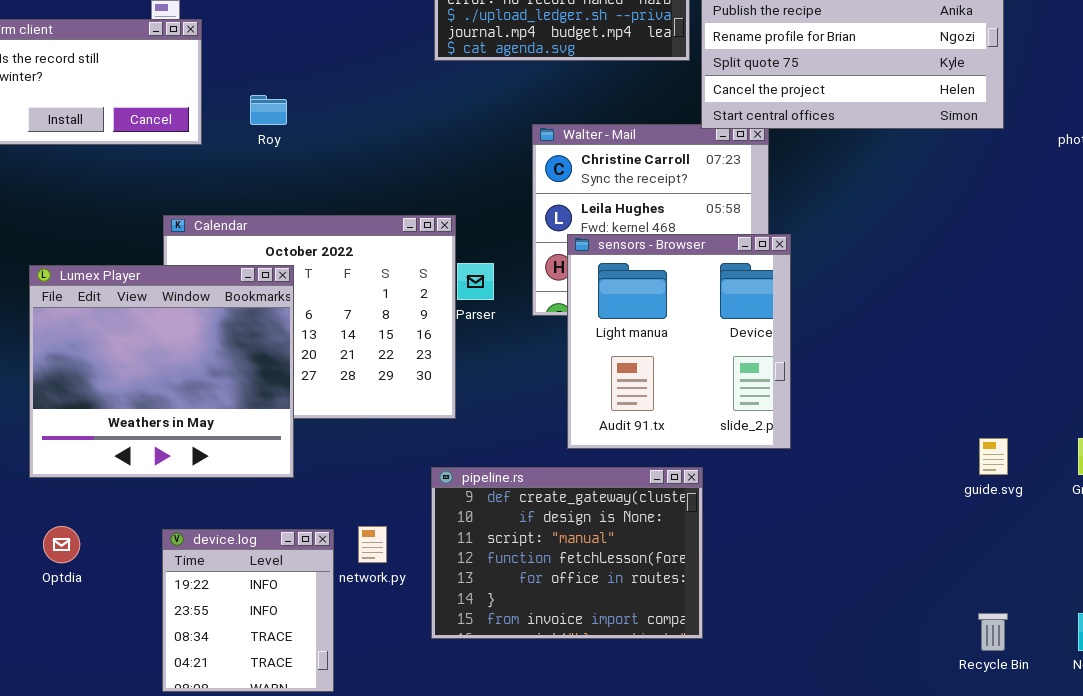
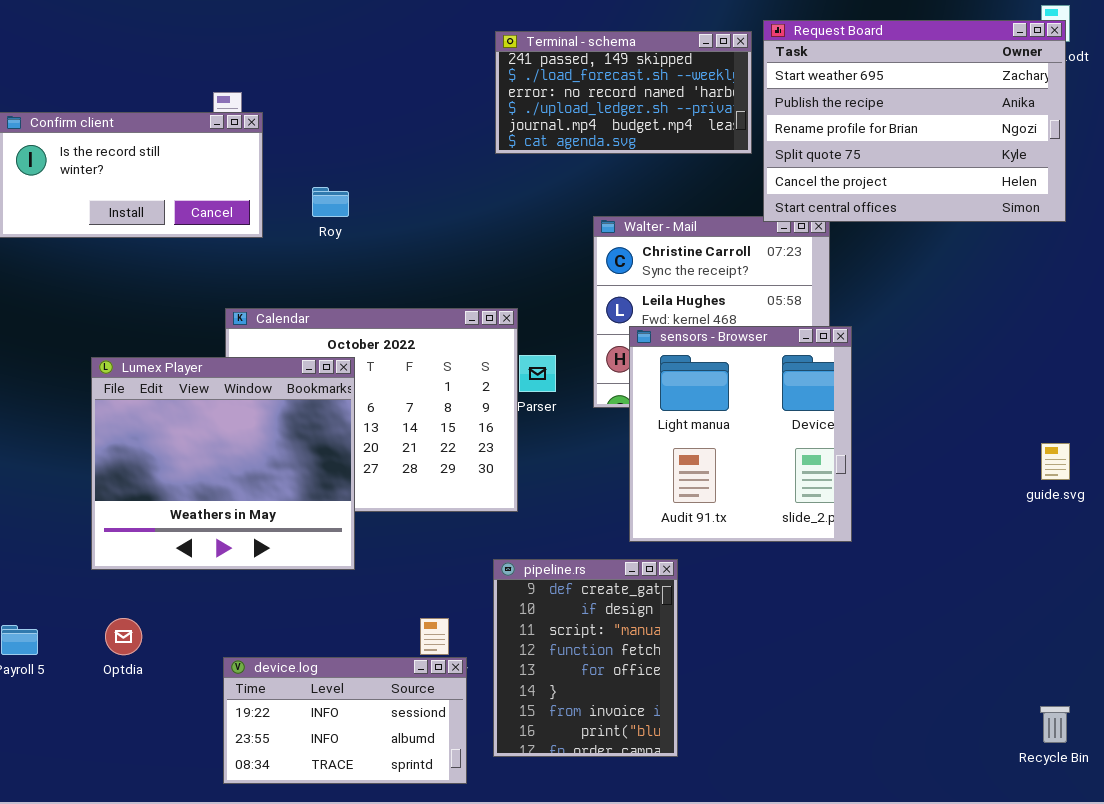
guide.svg: [979,438,1008,475] -> [1041,443,1070,480], moved
pipeline.rs: [431,467,703,639] -> [493,559,678,757], resized
device.log: [162,529,334,692] -> [223,657,467,784], resized

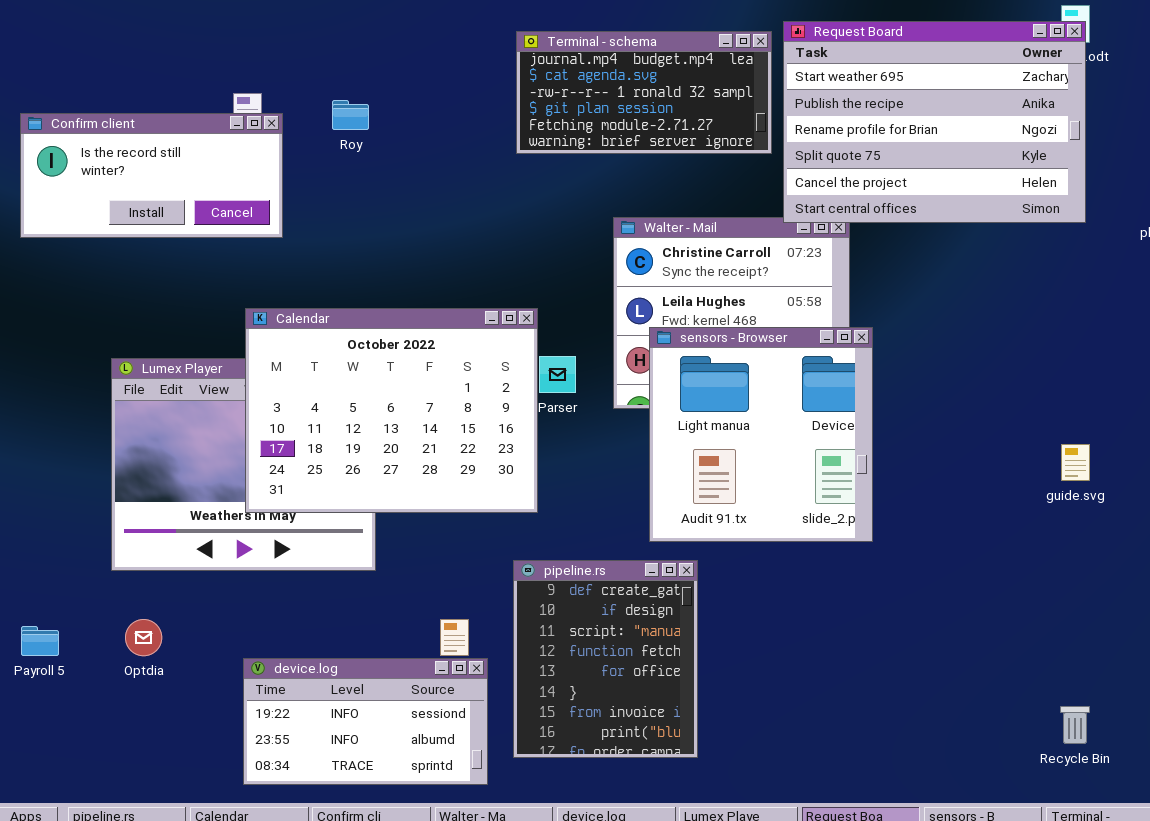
Terminal - schema: [495,31,752,154] -> [516,31,772,154], scrolled down 4 rows
Roy: [312,187,349,217] -> [332,100,369,130], moved
Calendar: [225,308,518,512] -> [245,308,538,513], raised

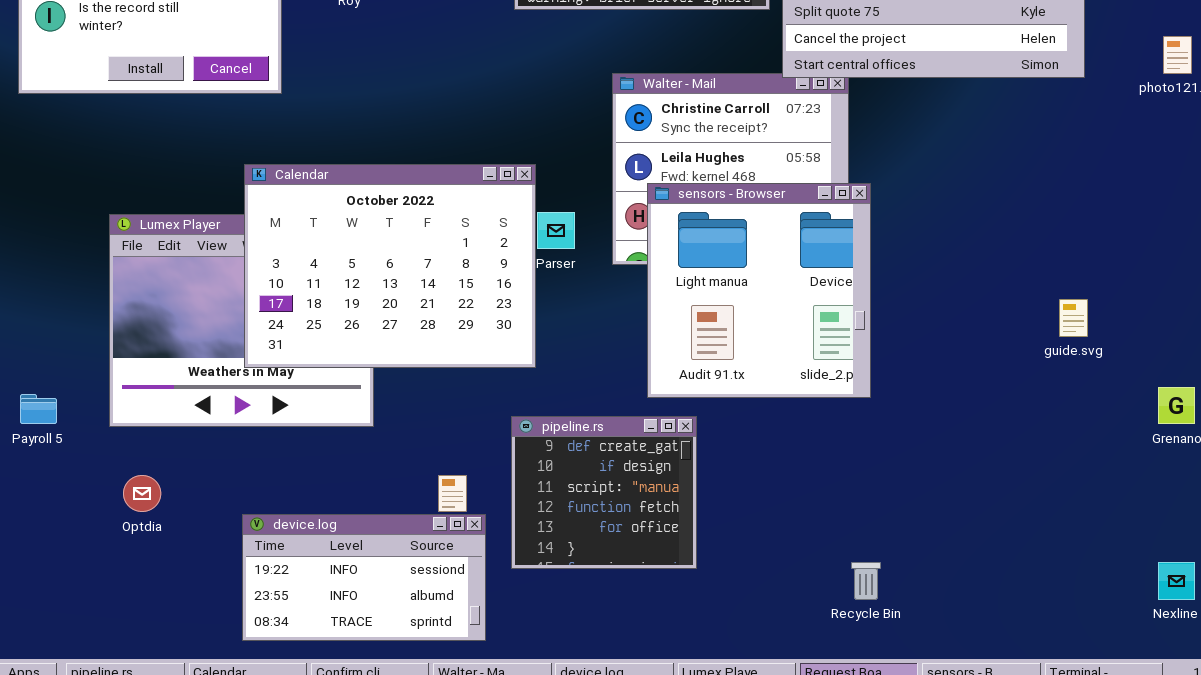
pipeline.rs: [513,560,698,758] -> [511,416,697,569], resized
Payroll 5: [21,626,59,656] -> [20,394,57,424], moved
Recycle Bin: [1060,706,1090,744] -> [851,562,881,600], moved

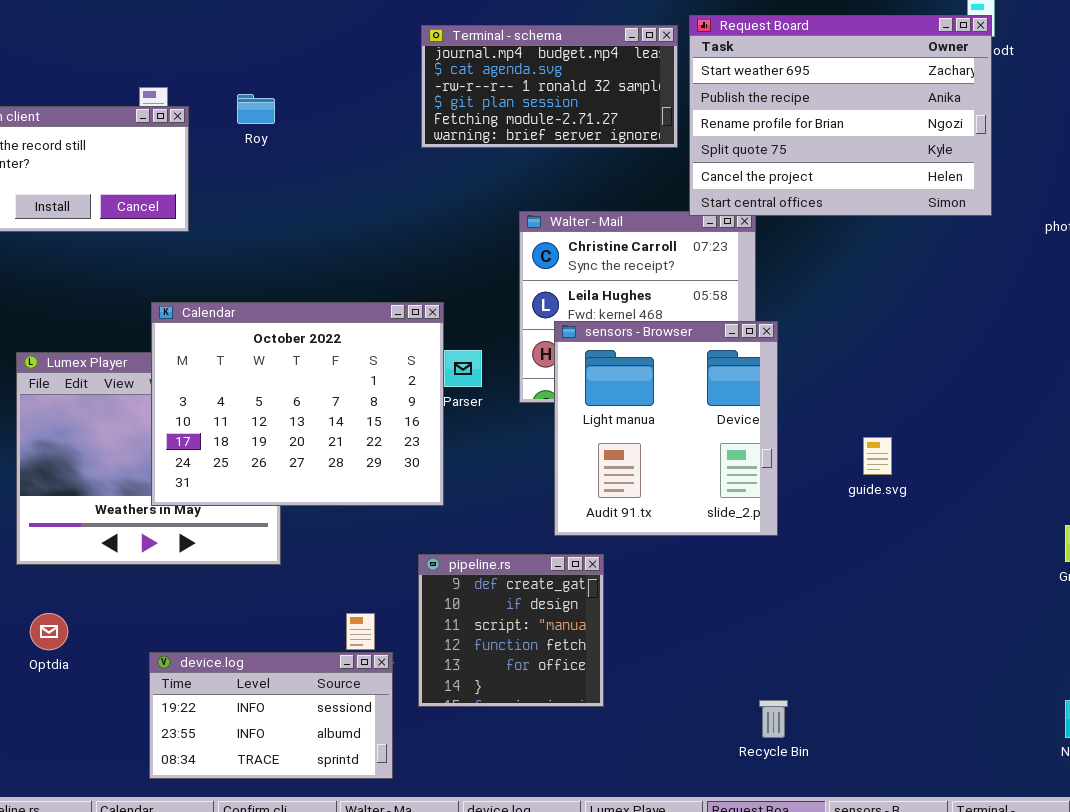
guide.svg: [1059,299,1088,337] -> [863,437,892,475], moved

